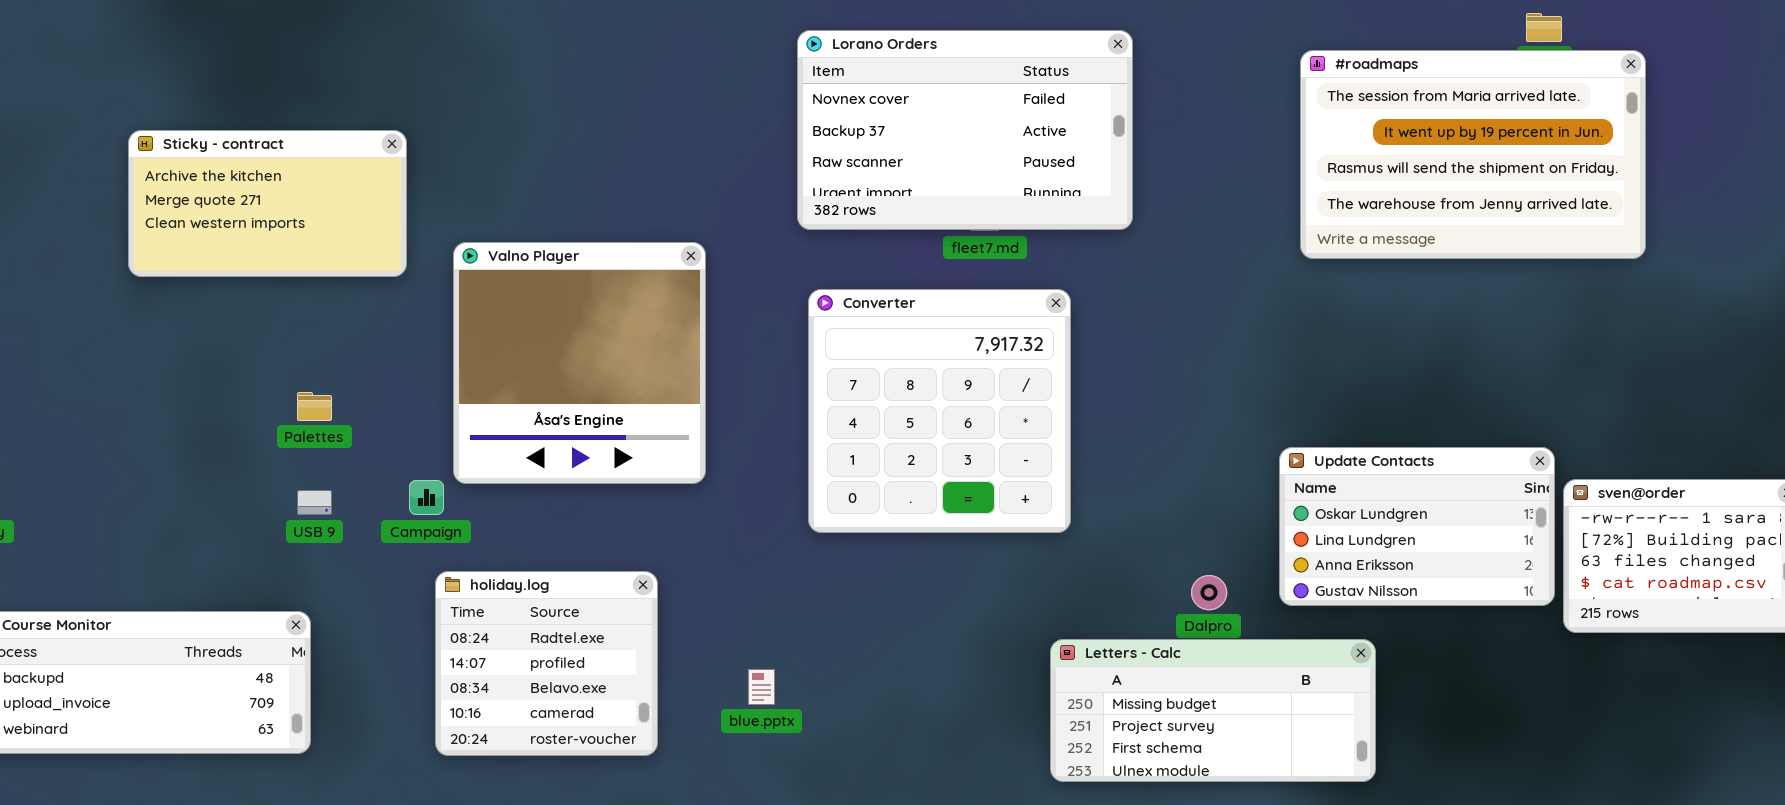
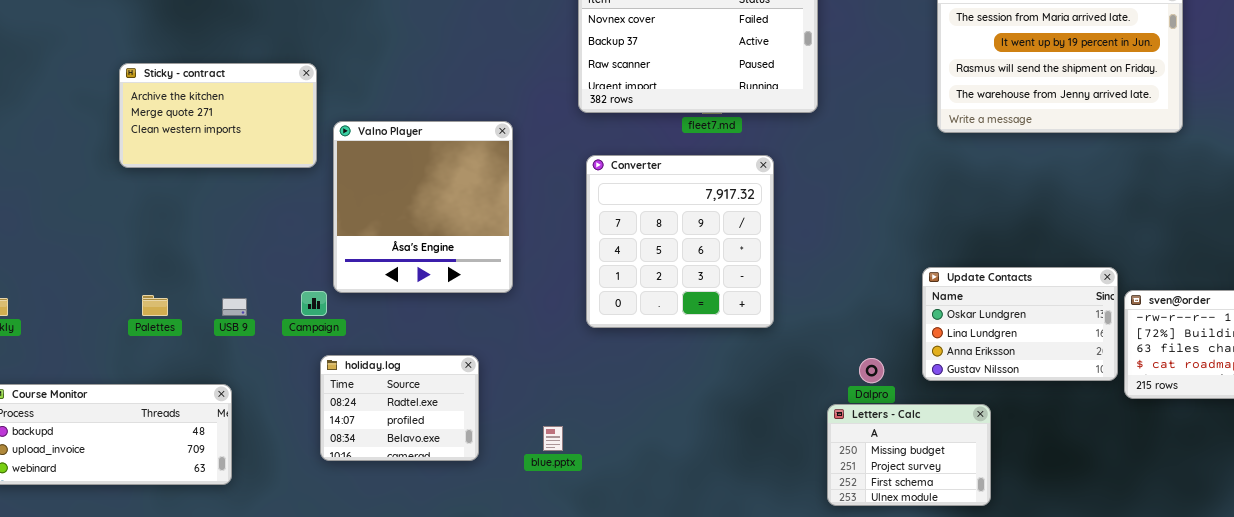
Sticky - contract: [128,130,407,277] -> [119,63,317,168], moved
Palettes: [297,392,332,421] -> [142,295,168,316], moved
holiday.log: [435,571,658,756] -> [320,355,479,461], resized
Letters - Calc: [1050,639,1376,782] -> [827,404,991,506], resized

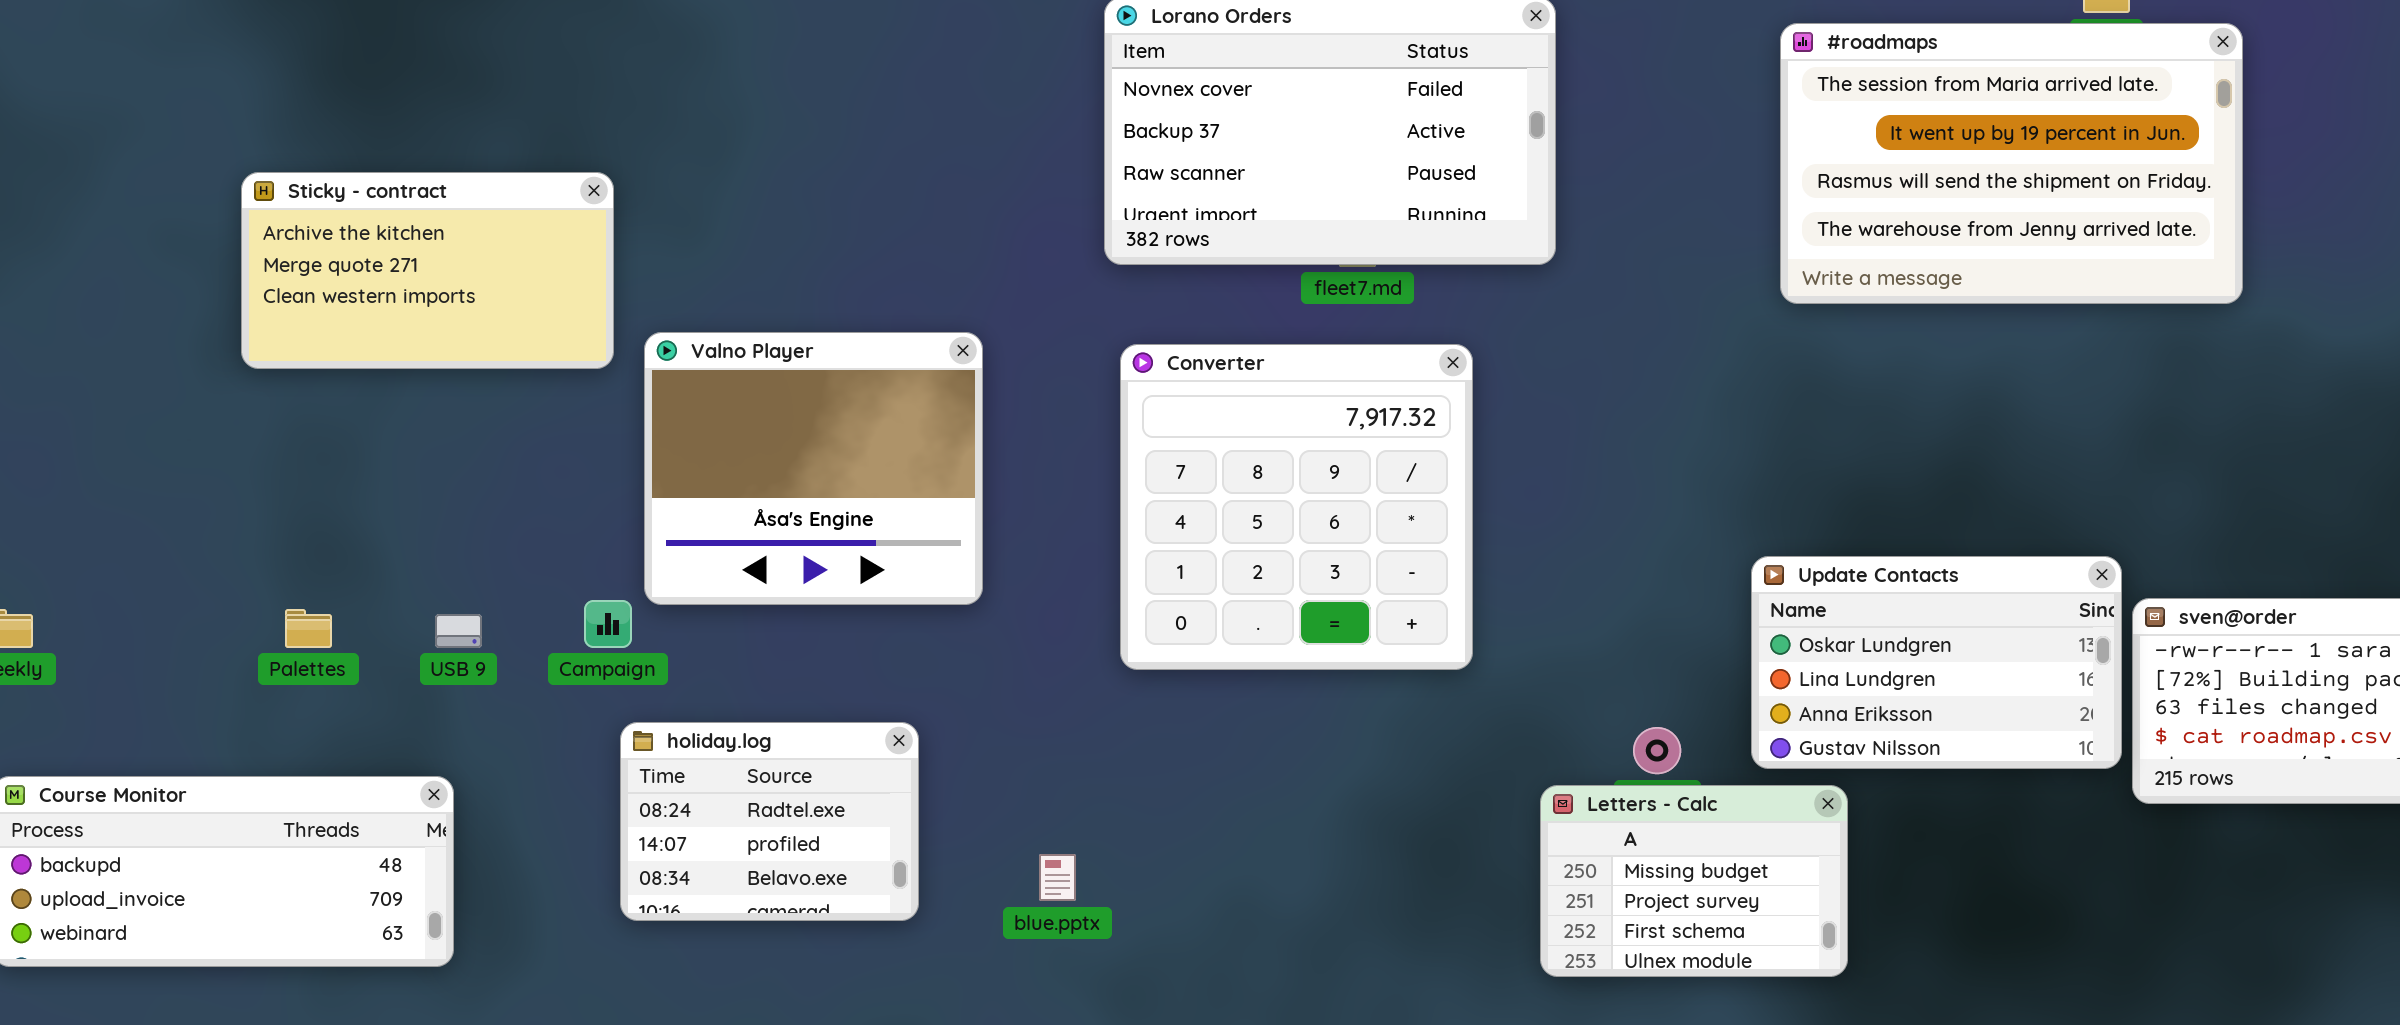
Valno Player: [333,121,513,293] -> [644,332,983,605], resized
Letters - Calc: [827,404,991,506] -> [1540,785,1848,977], moved

